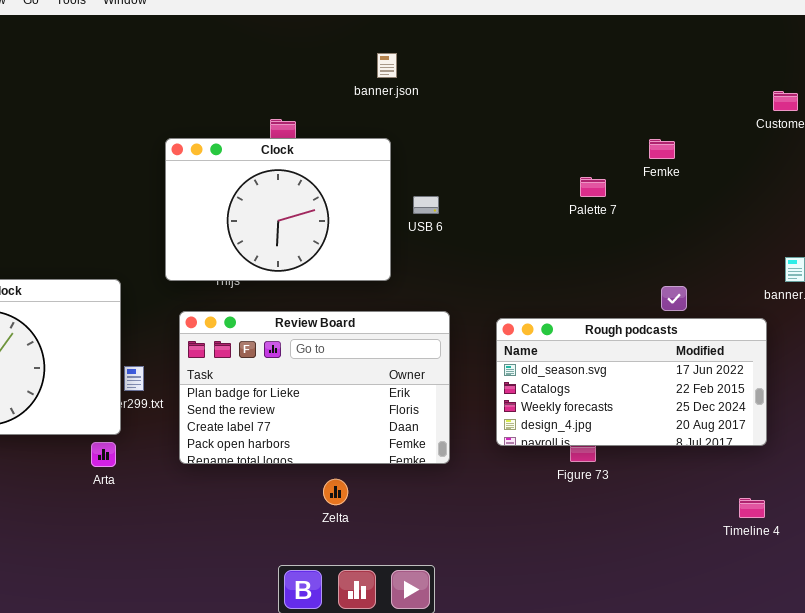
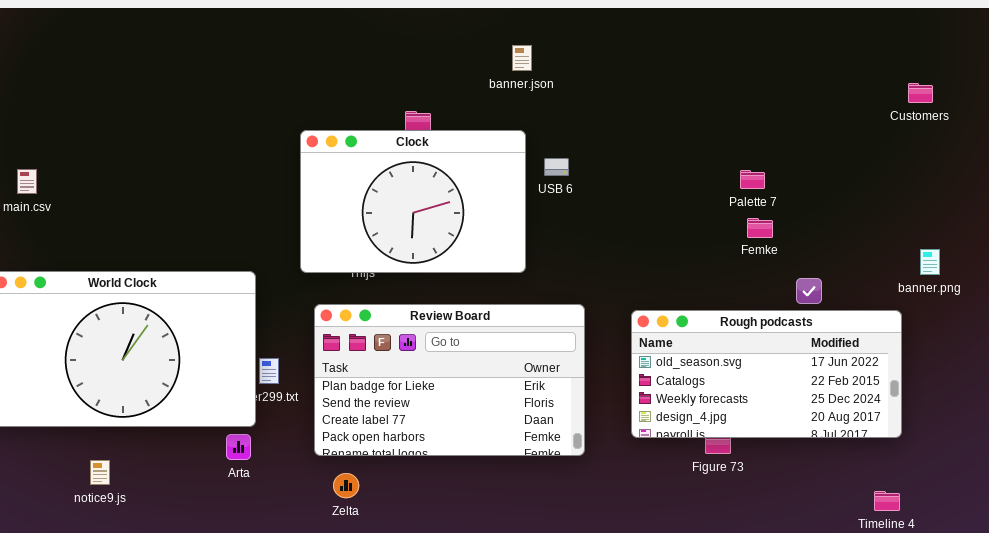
Femke: [649,139,675,159] -> [747,218,773,238], moved
Palette 7: [580,177,606,197] -> [740,170,765,189], moved
USB 6: [413,196,439,214] -> [544,158,569,176], moved
Zelta: [323,479,348,505] -> [333,473,359,498], moved

